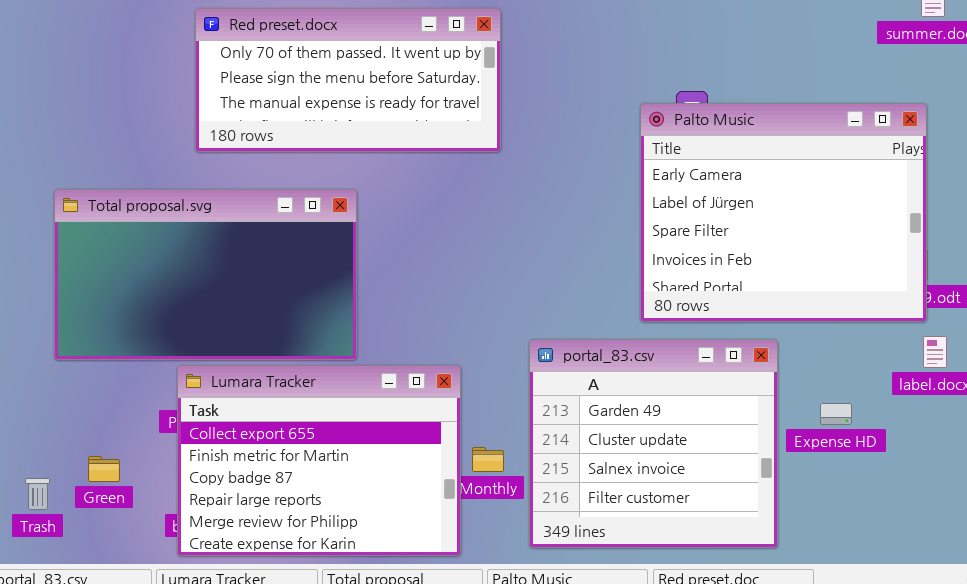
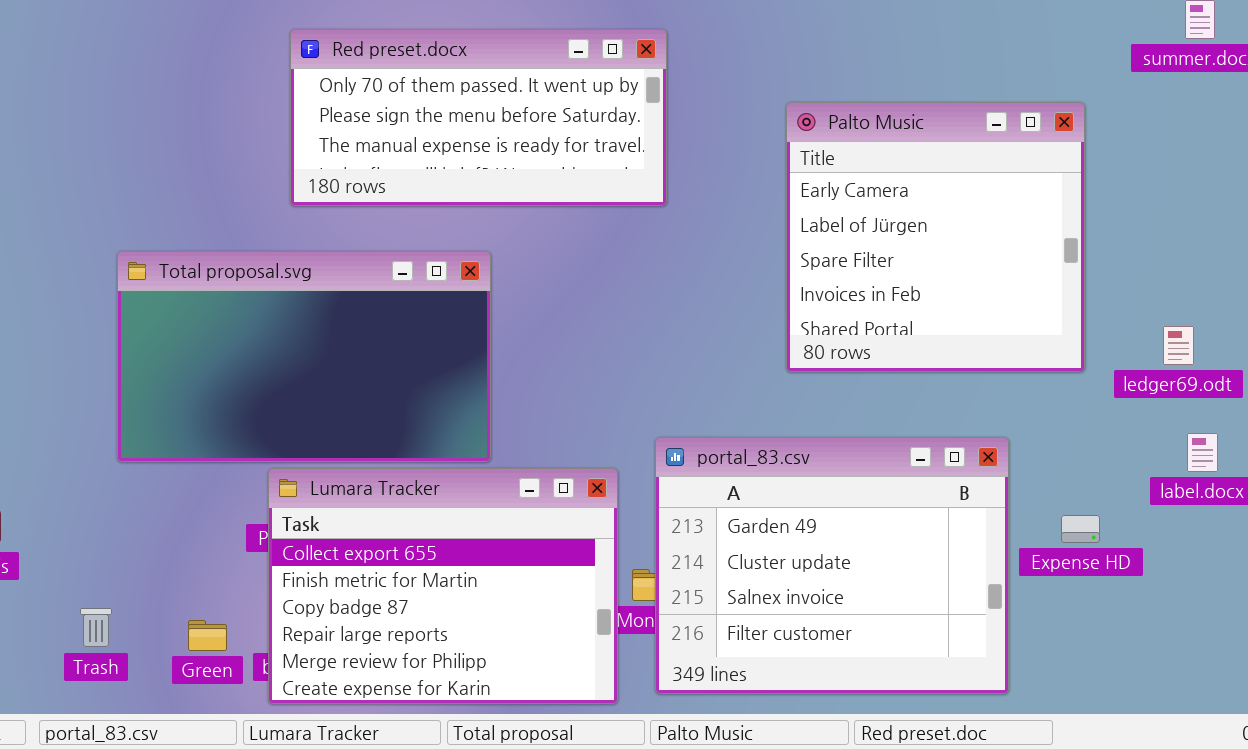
Palto Music: [640,103,927,322] -> [786,102,1085,372], moved, resized
portal_83.csv: [529,339,778,548] -> [655,437,1009,694], resized
Green: [88,456,120,482] -> [188,620,227,651], moved

